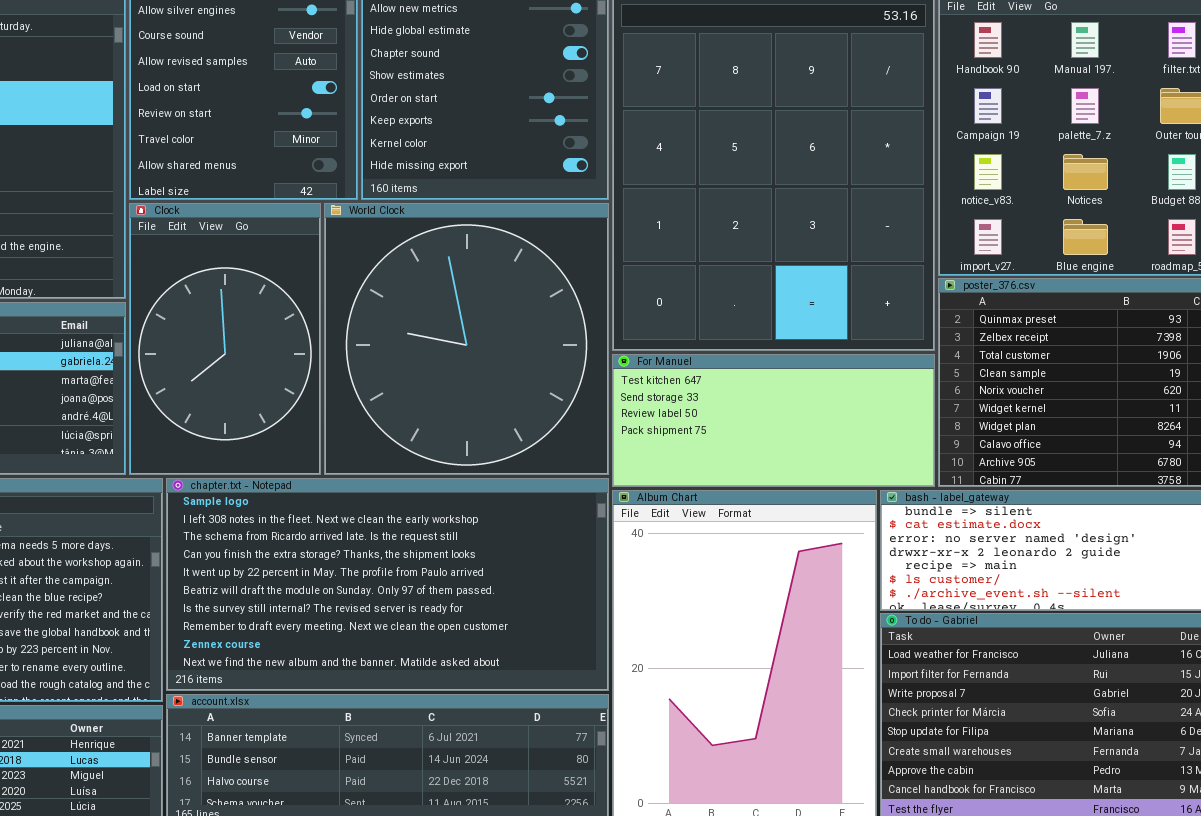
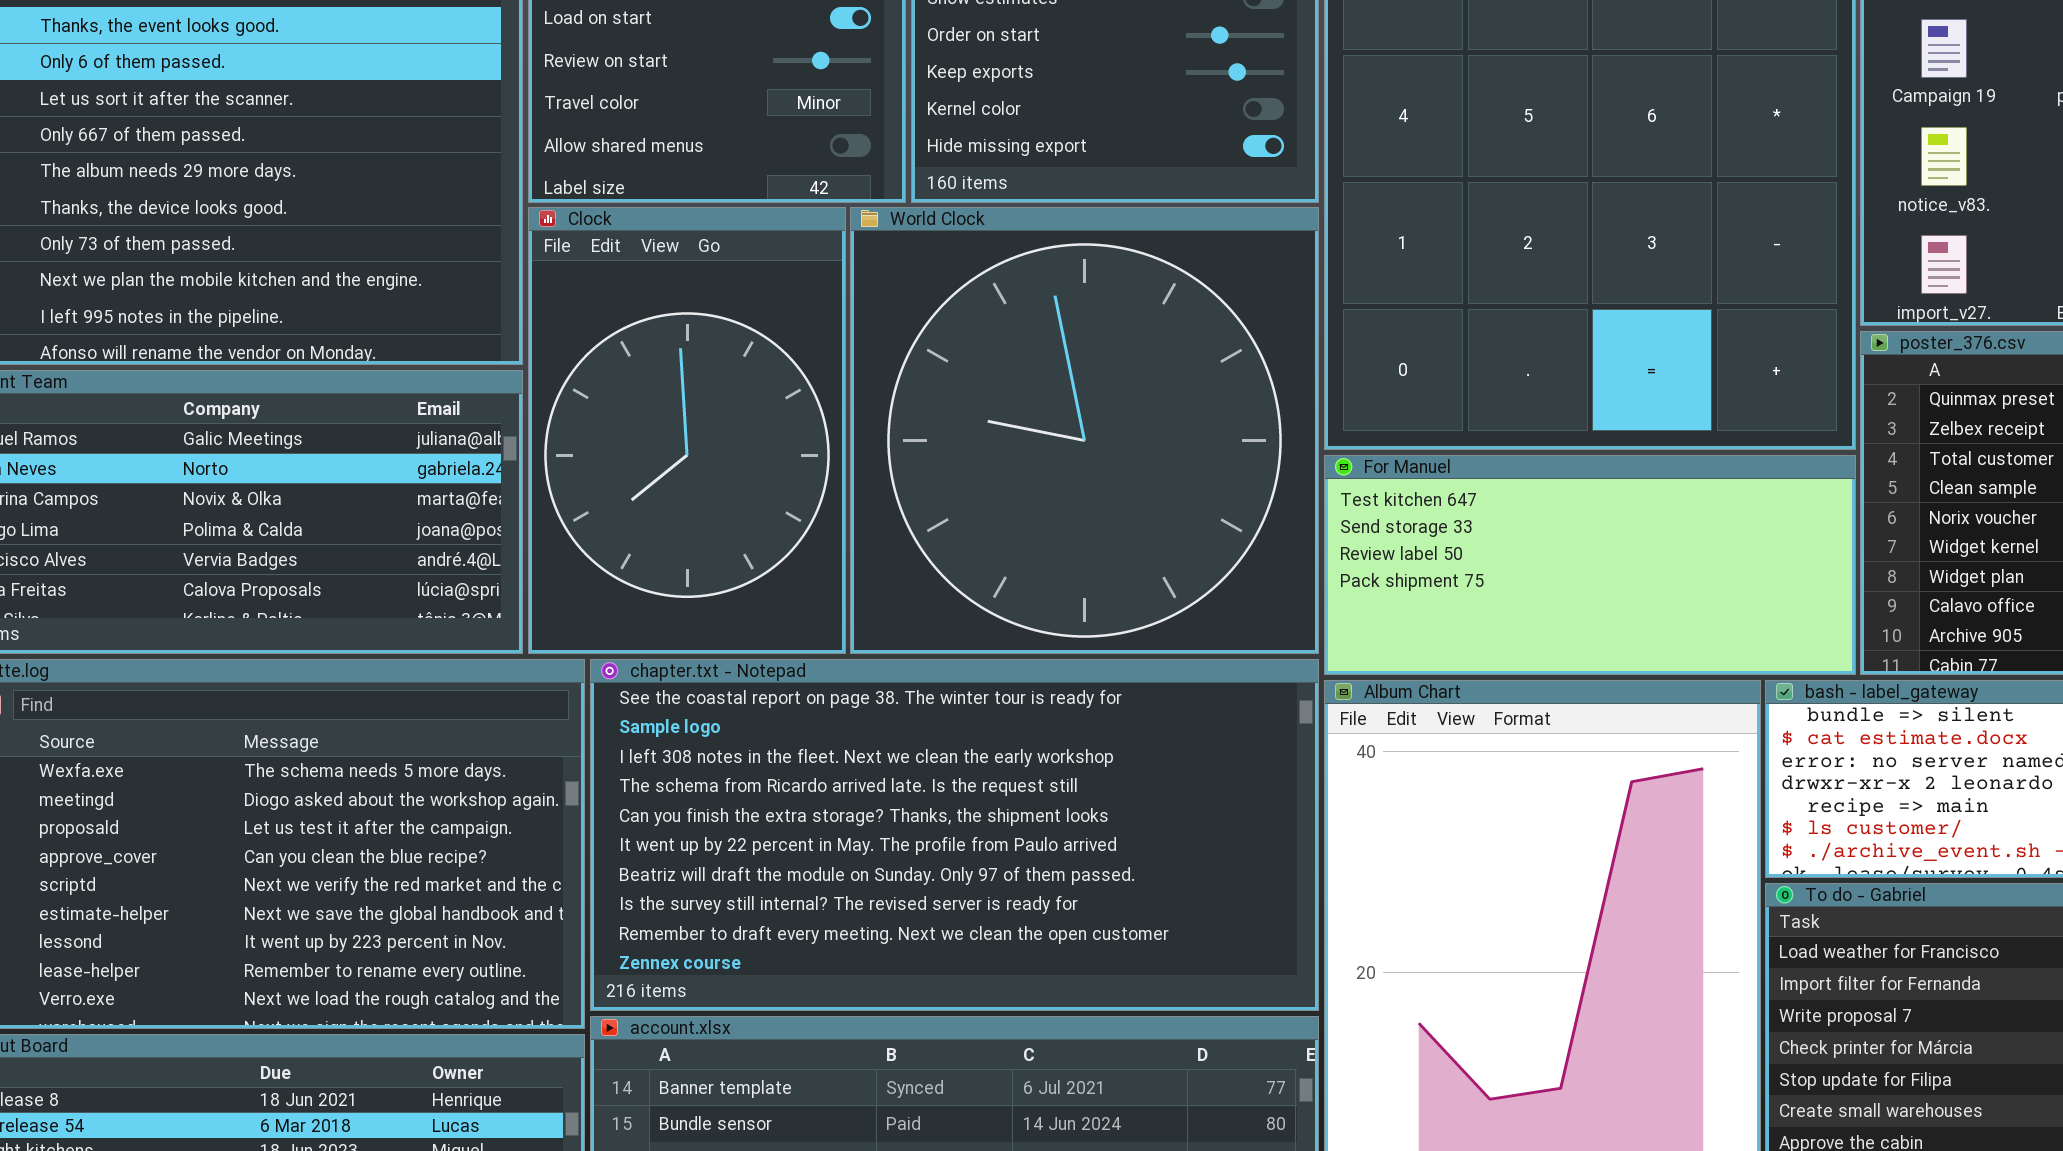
chapter.txt - Notepad: [166,478,609,691] -> [590,659,1319,1011], scrolled up 1 row

